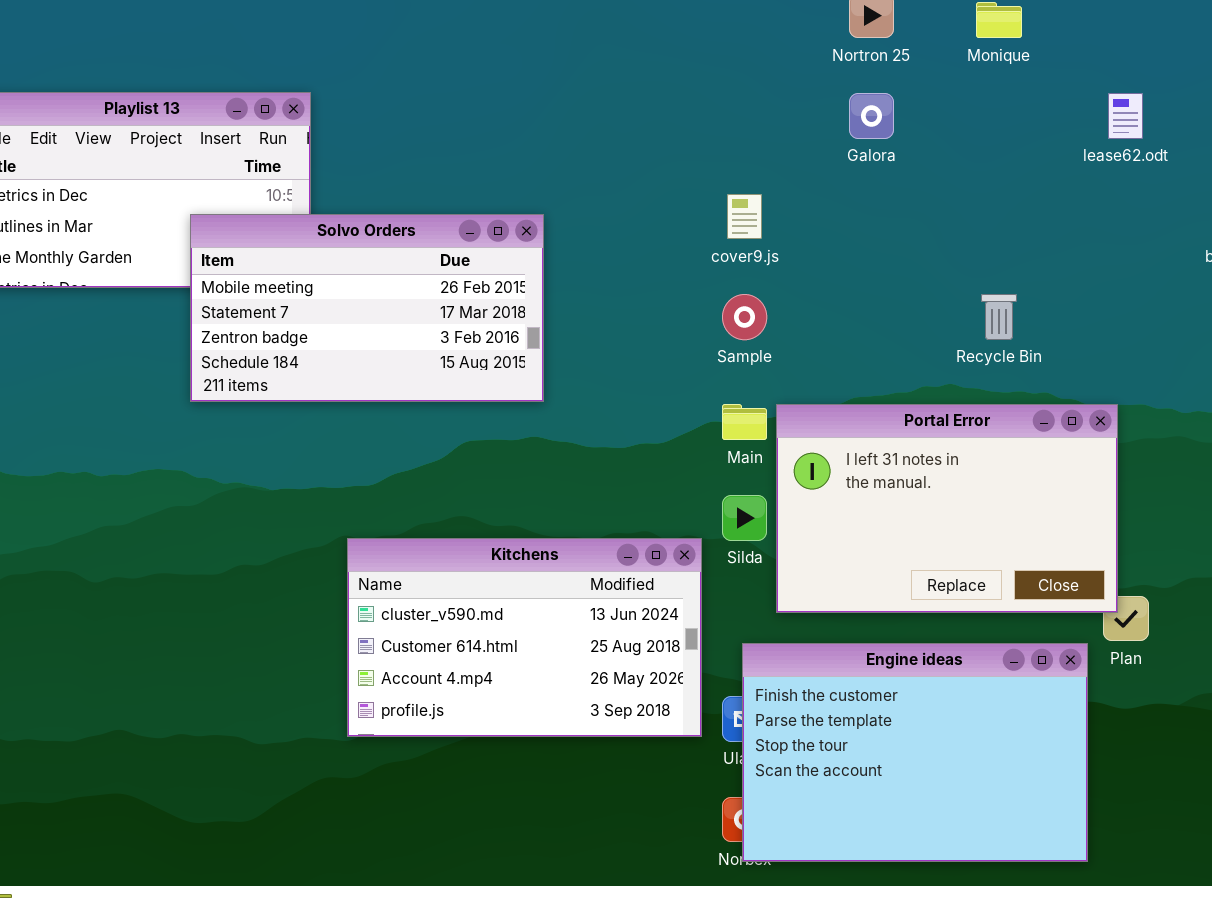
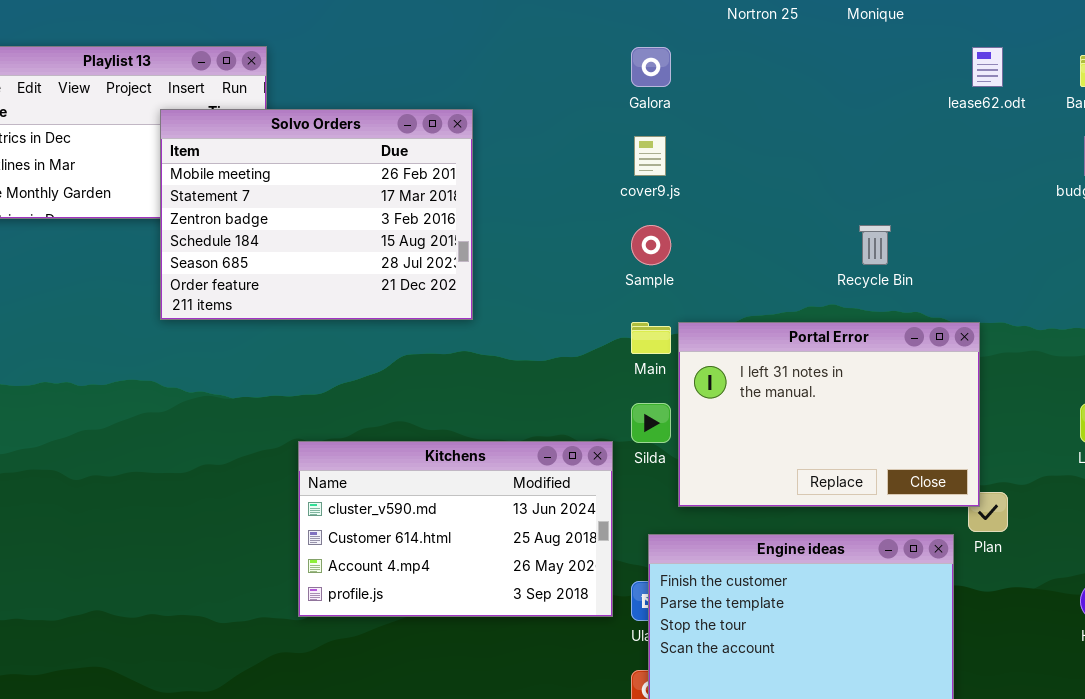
Galora: [849,93,894,139] -> [631,47,671,87], moved
Solvo Orders: [190,214,544,402] -> [160,109,473,320], resized

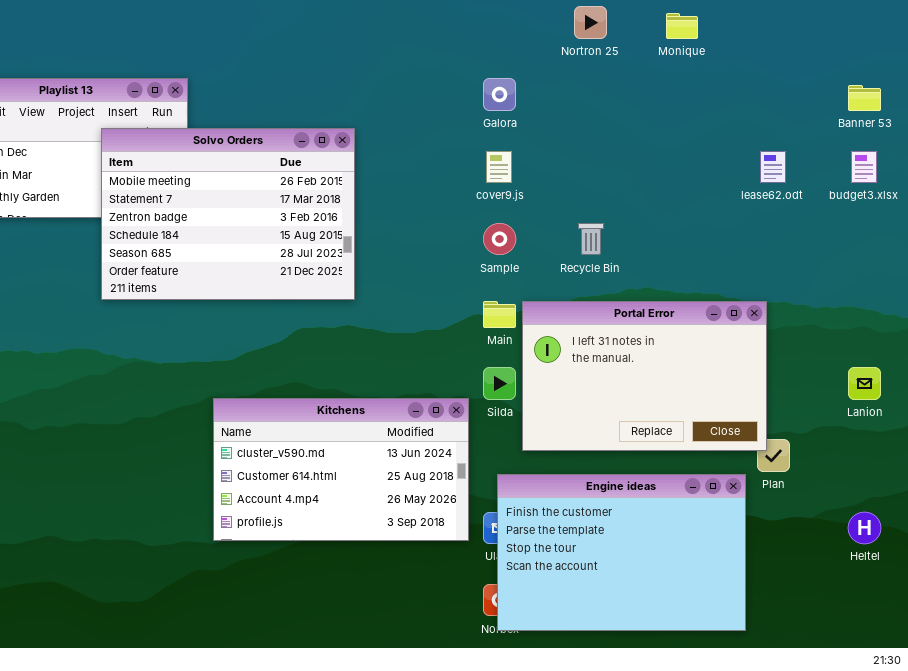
lease62.odt: [972,47,1003,87] -> [760,151,786,183], moved
Recycle Bin: [859,225,891,265] -> [578,223,604,255], moved

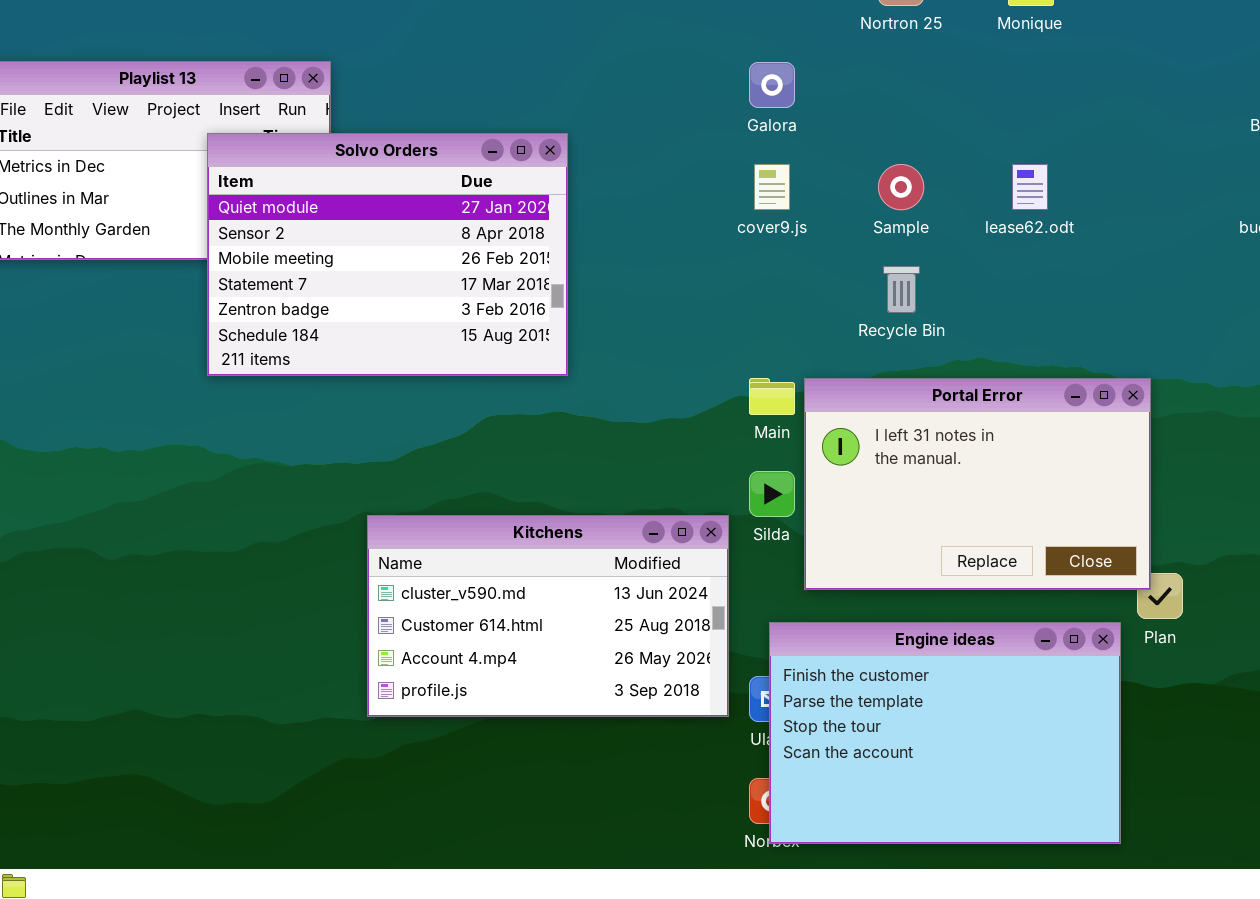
Solvo Orders: [101,128,355,300] -> [207,133,568,376], scrolled up 2 rows
lease62.odt: [760,151,786,183] -> [1012,164,1048,210], moved
Sample: [483,223,516,255] -> [878,164,924,210], moved

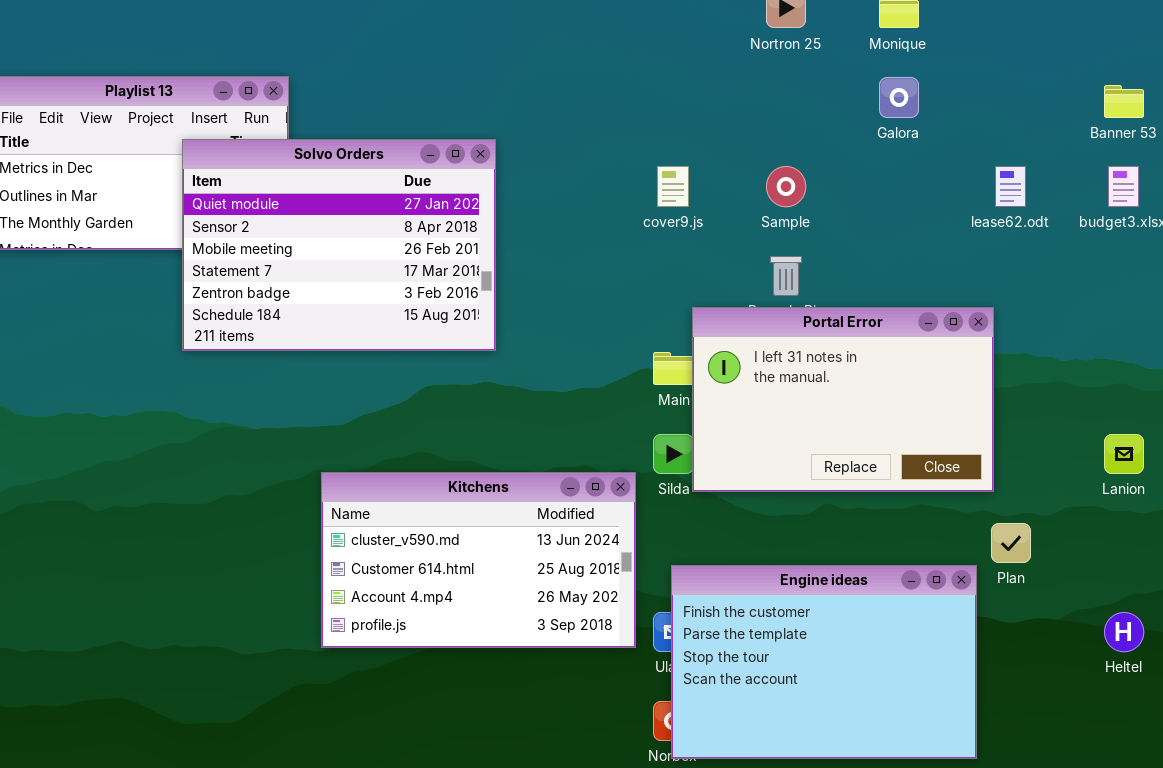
Galora: [749,62,795,108] -> [879,77,919,118], moved
lease62.odt: [1012,164,1048,210] -> [995,166,1026,207], moved
Portal Error: [804,378,1151,590] -> [692,307,994,492], moved

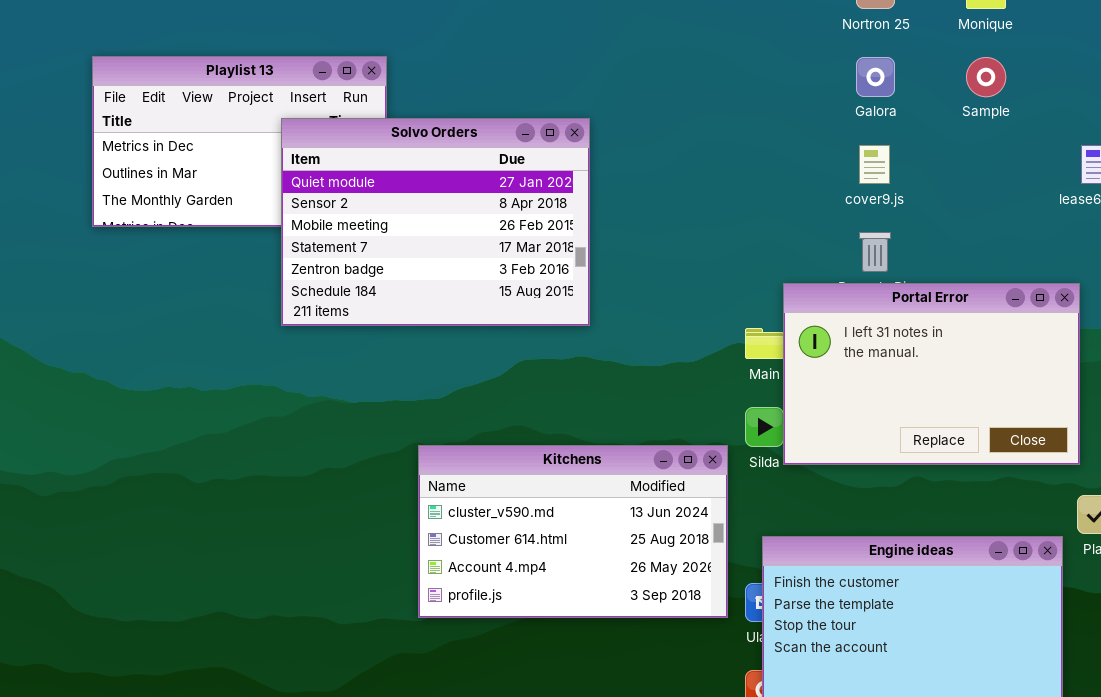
Galora: [879,77,919,118] -> [856,57,895,97], moved
cover9.js: [657,166,689,207] -> [859,145,890,184], moved
Sample: [766,166,806,207] -> [966,57,1006,97], moved

